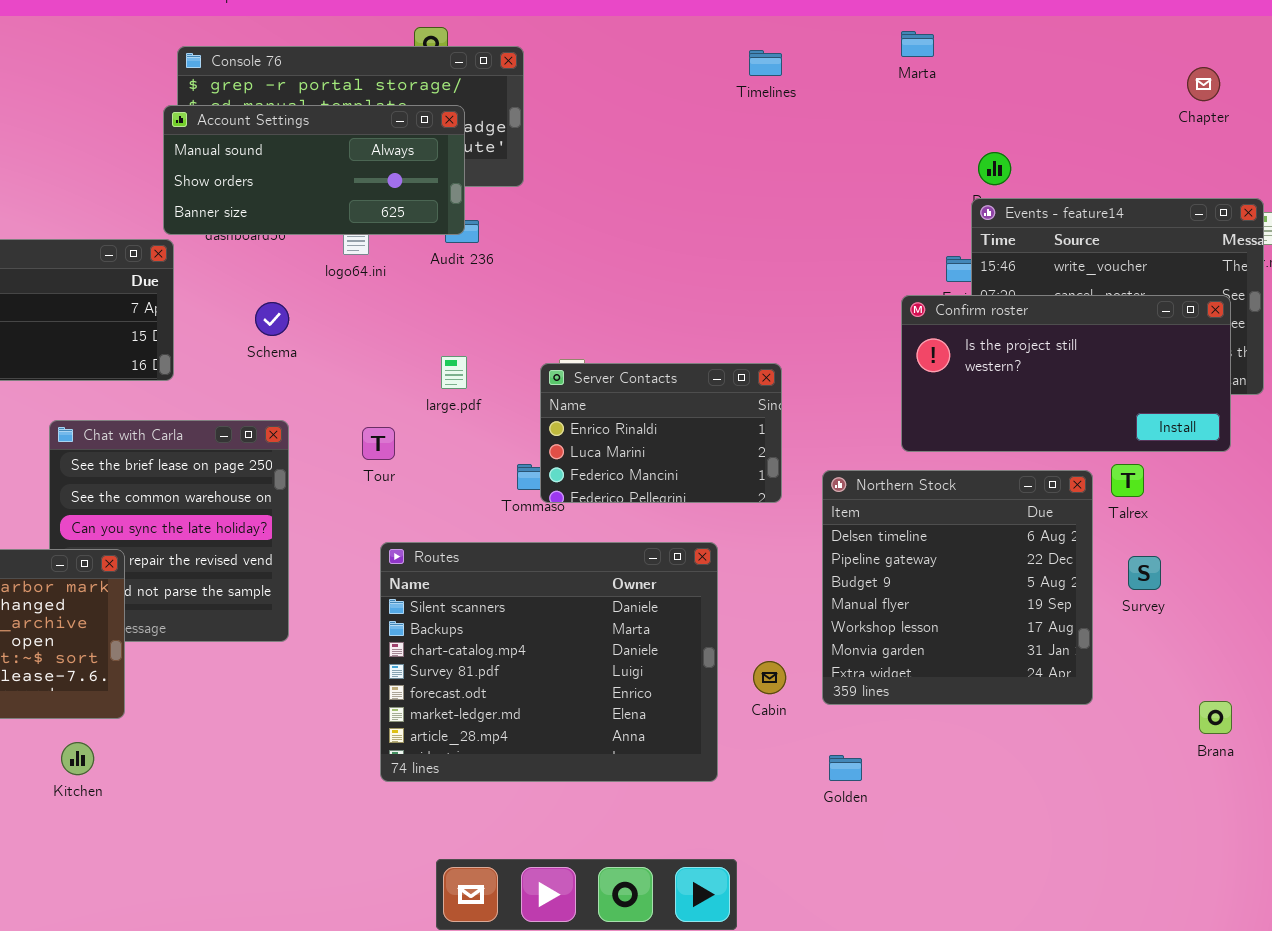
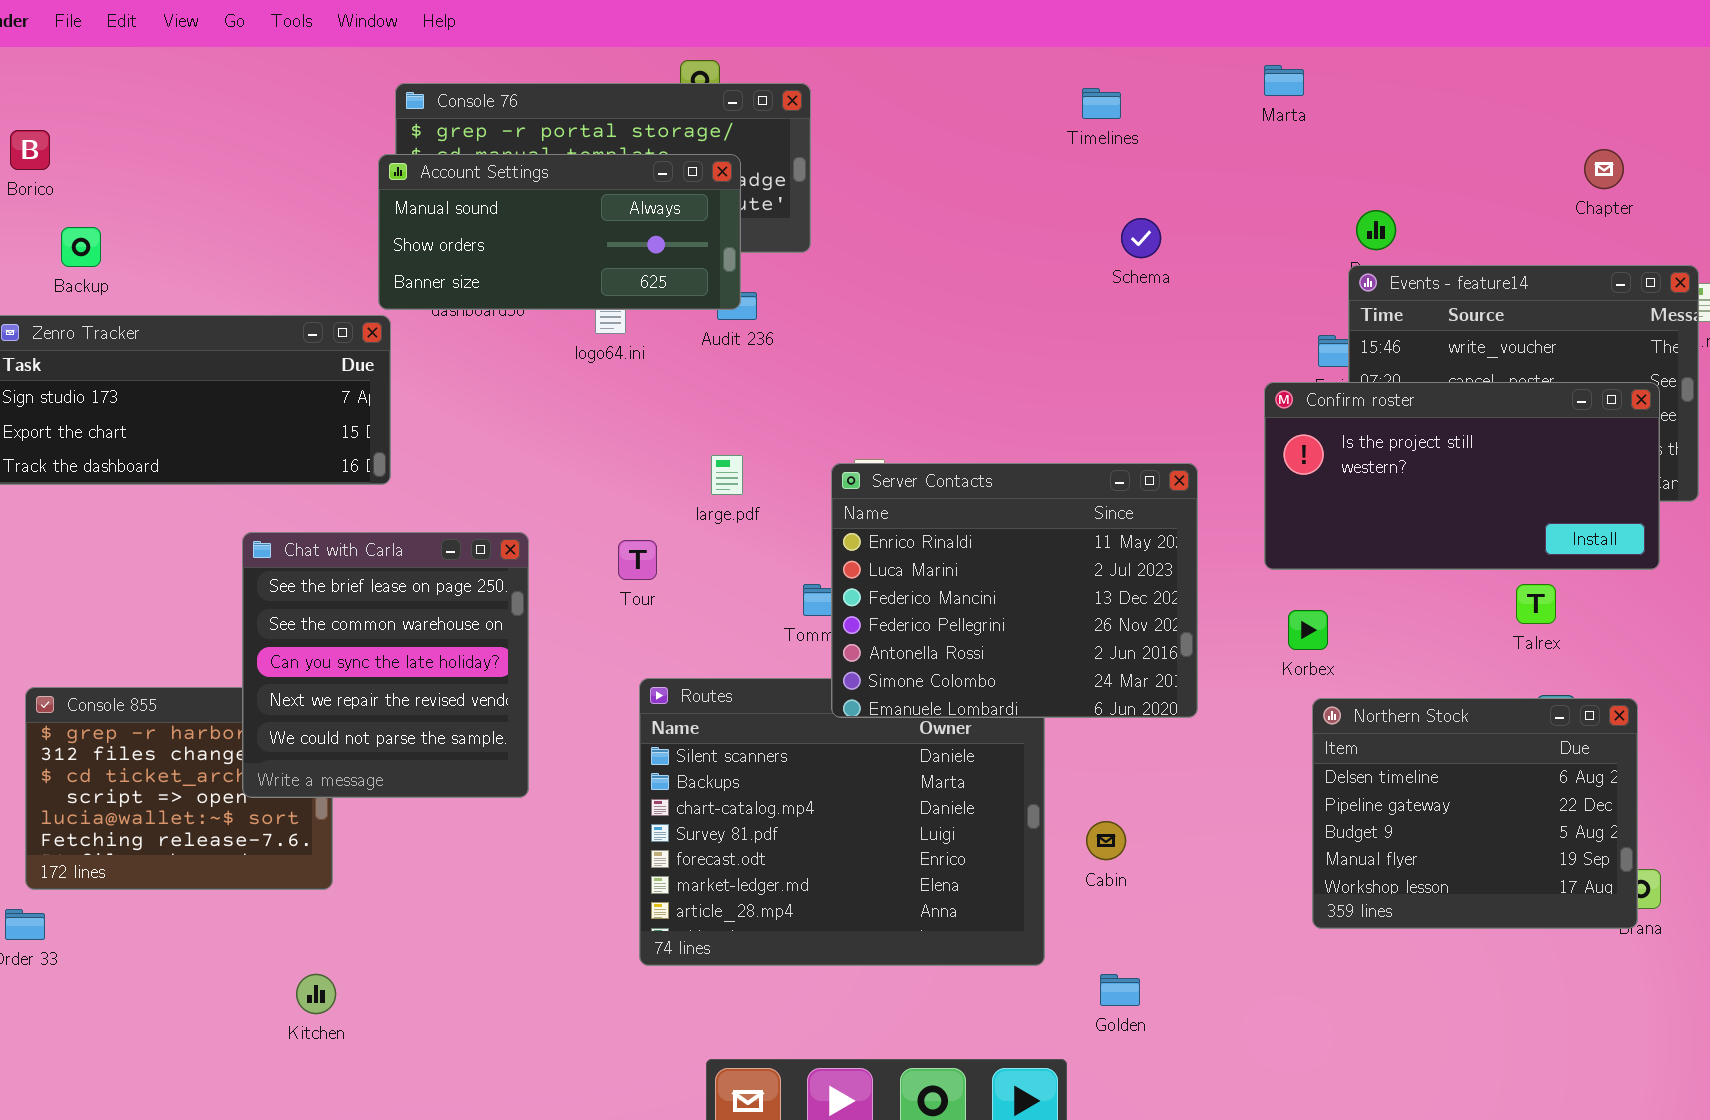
Chapter: [1187,67,1220,101] -> [1584,149,1624,189], moved
Schema: [255,302,289,336] -> [1121,218,1161,258], moved
Server Contacts: [540,363,782,503] -> [831,463,1198,718], resized
Chat with Carla: [49,420,289,642] -> [242,532,529,798], raised
Northern Stock: [822,470,1093,705] -> [1312,698,1638,929], moved, resized
Kitchen: [61,742,94,775] -> [296,974,336,1014], moved
Golden: [829,755,862,781] -> [1100,974,1140,1006], moved

